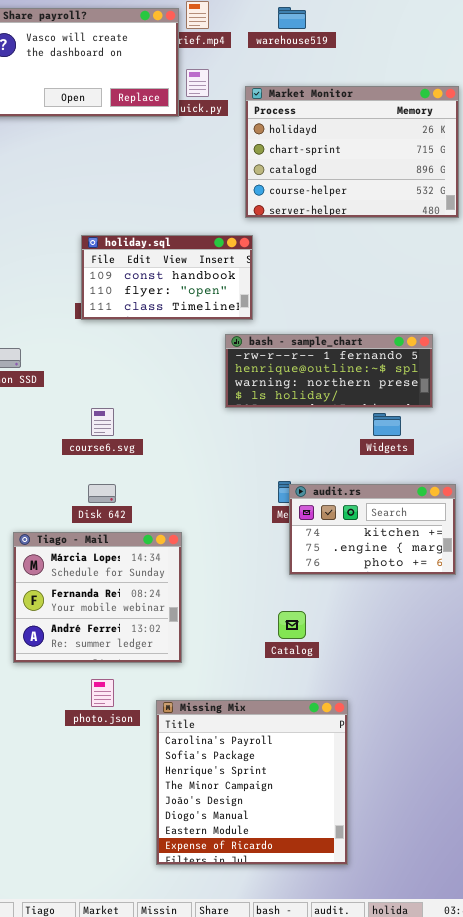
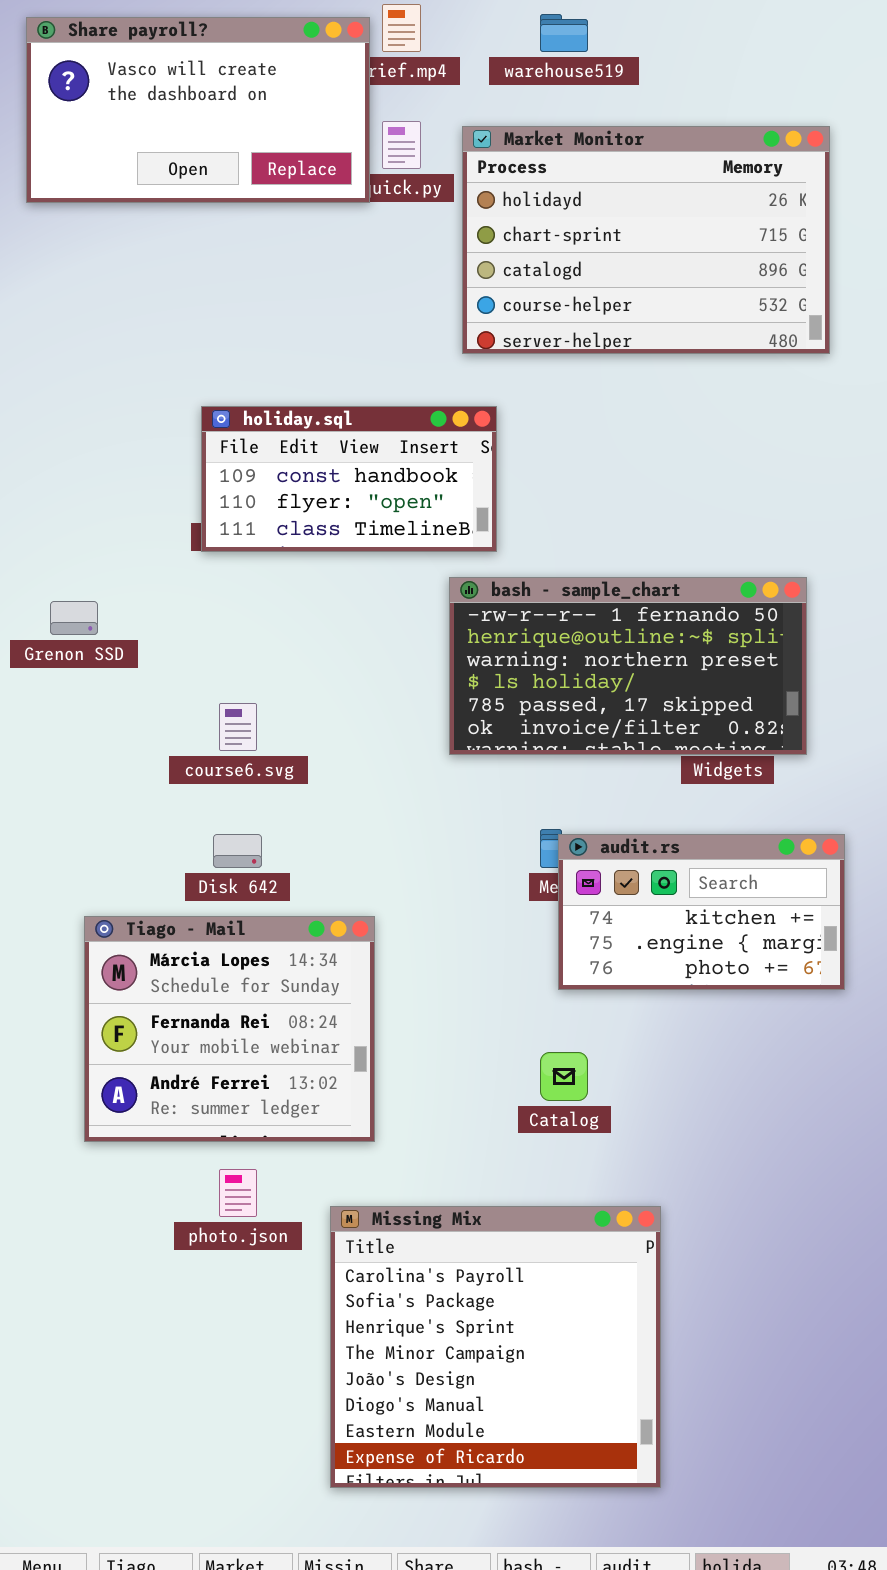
Market Monitor: [245,86,459,218] -> [462,126,830,354], moved
bash - sample_chart: [225,334,433,408] -> [449,577,807,755], resized

